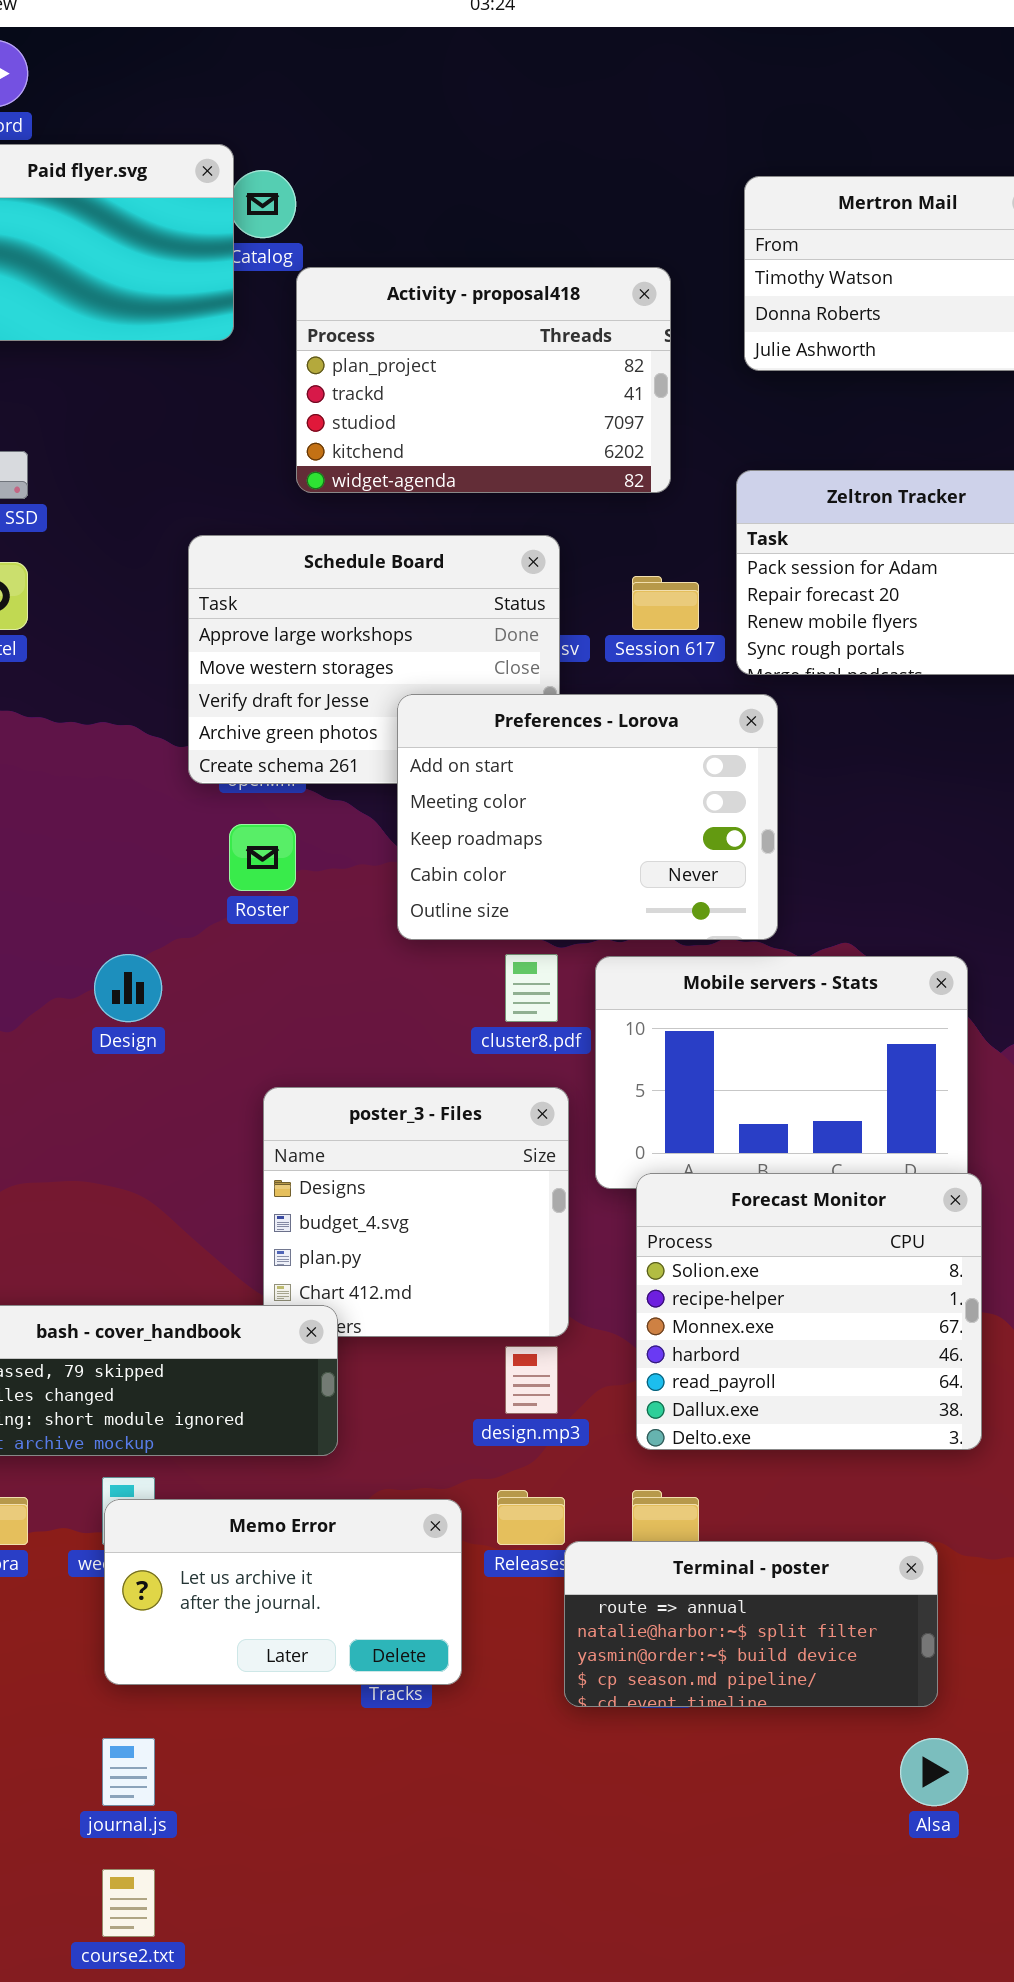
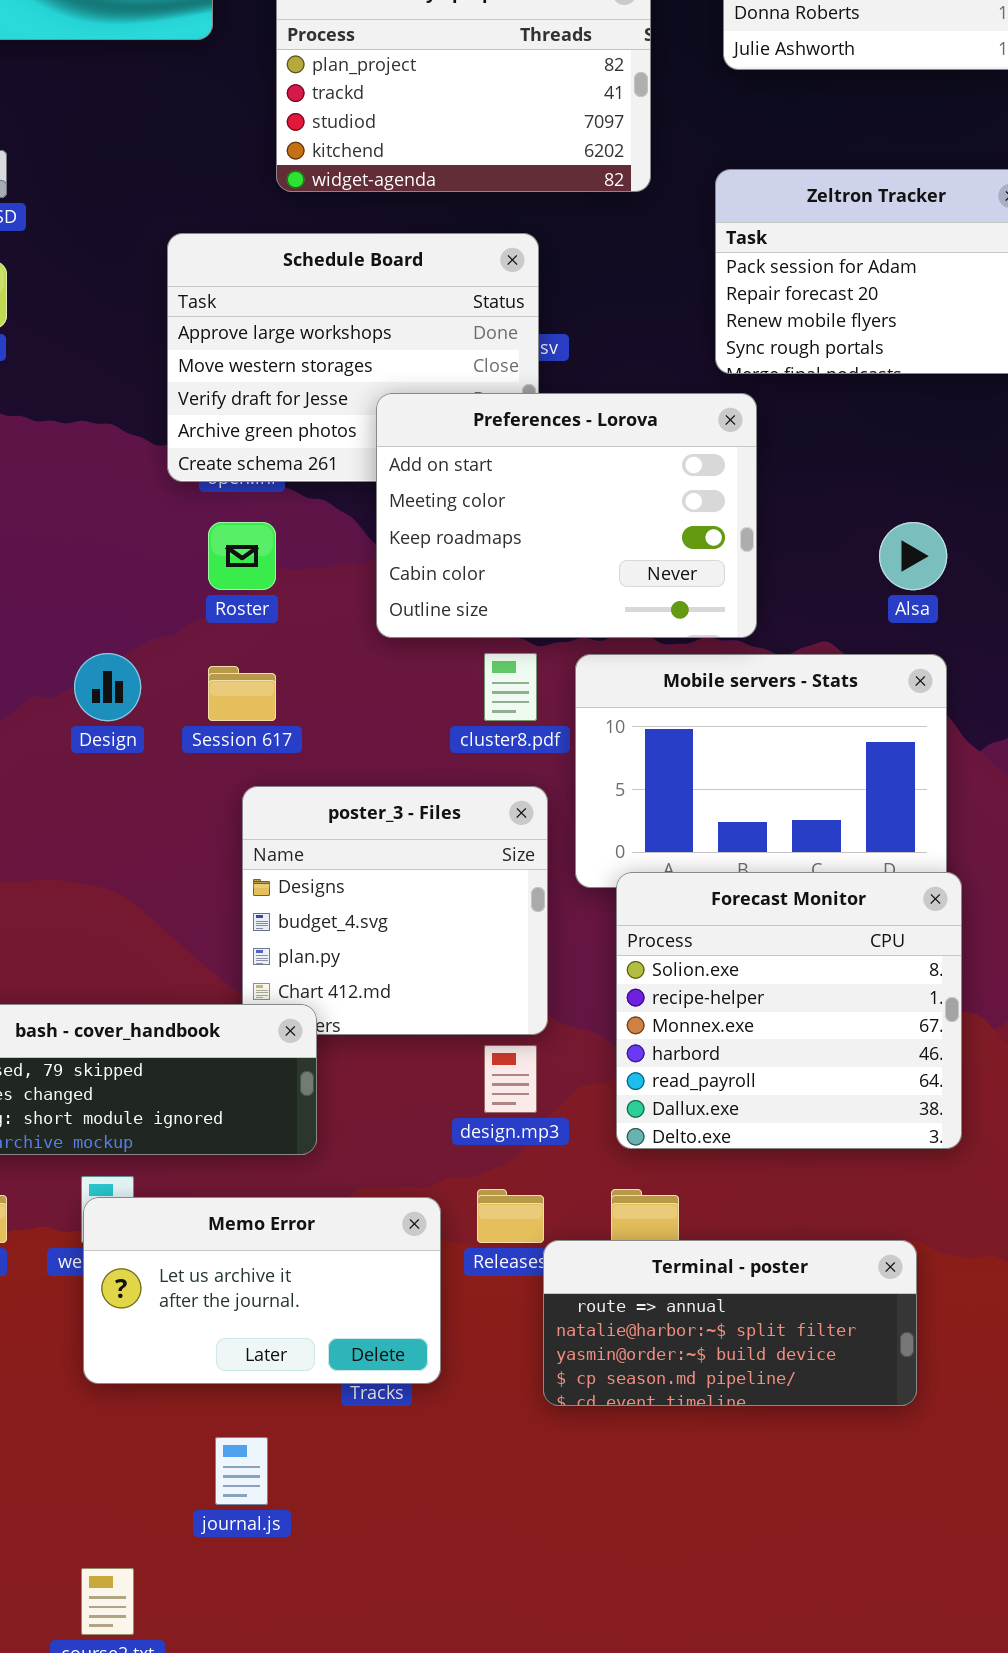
Session 617: [632,576,699,630] -> [208,666,276,721], moved
journal.js: [102,1738,155,1806] -> [215,1437,268,1505], moved
Alsa: [900,1738,968,1806] -> [879,522,947,590], moved

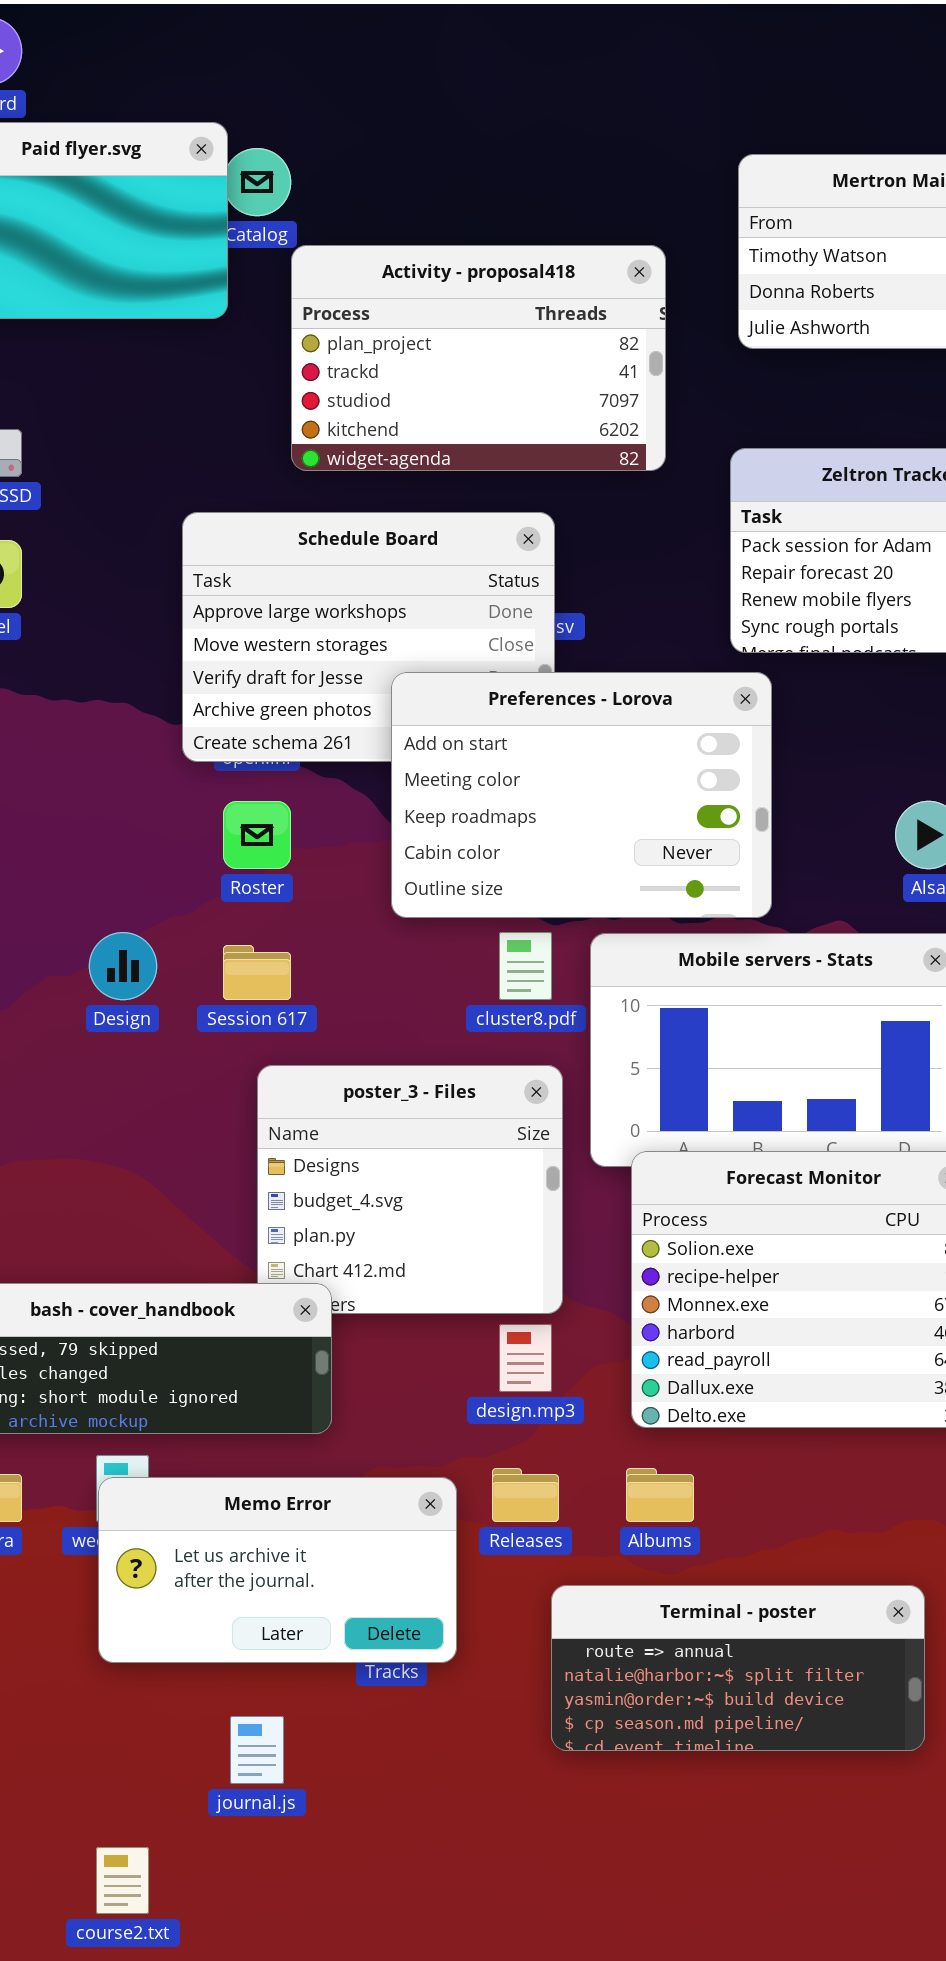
Terminal - poster: [543,1240,917,1406] -> [551,1585,925,1751], moved

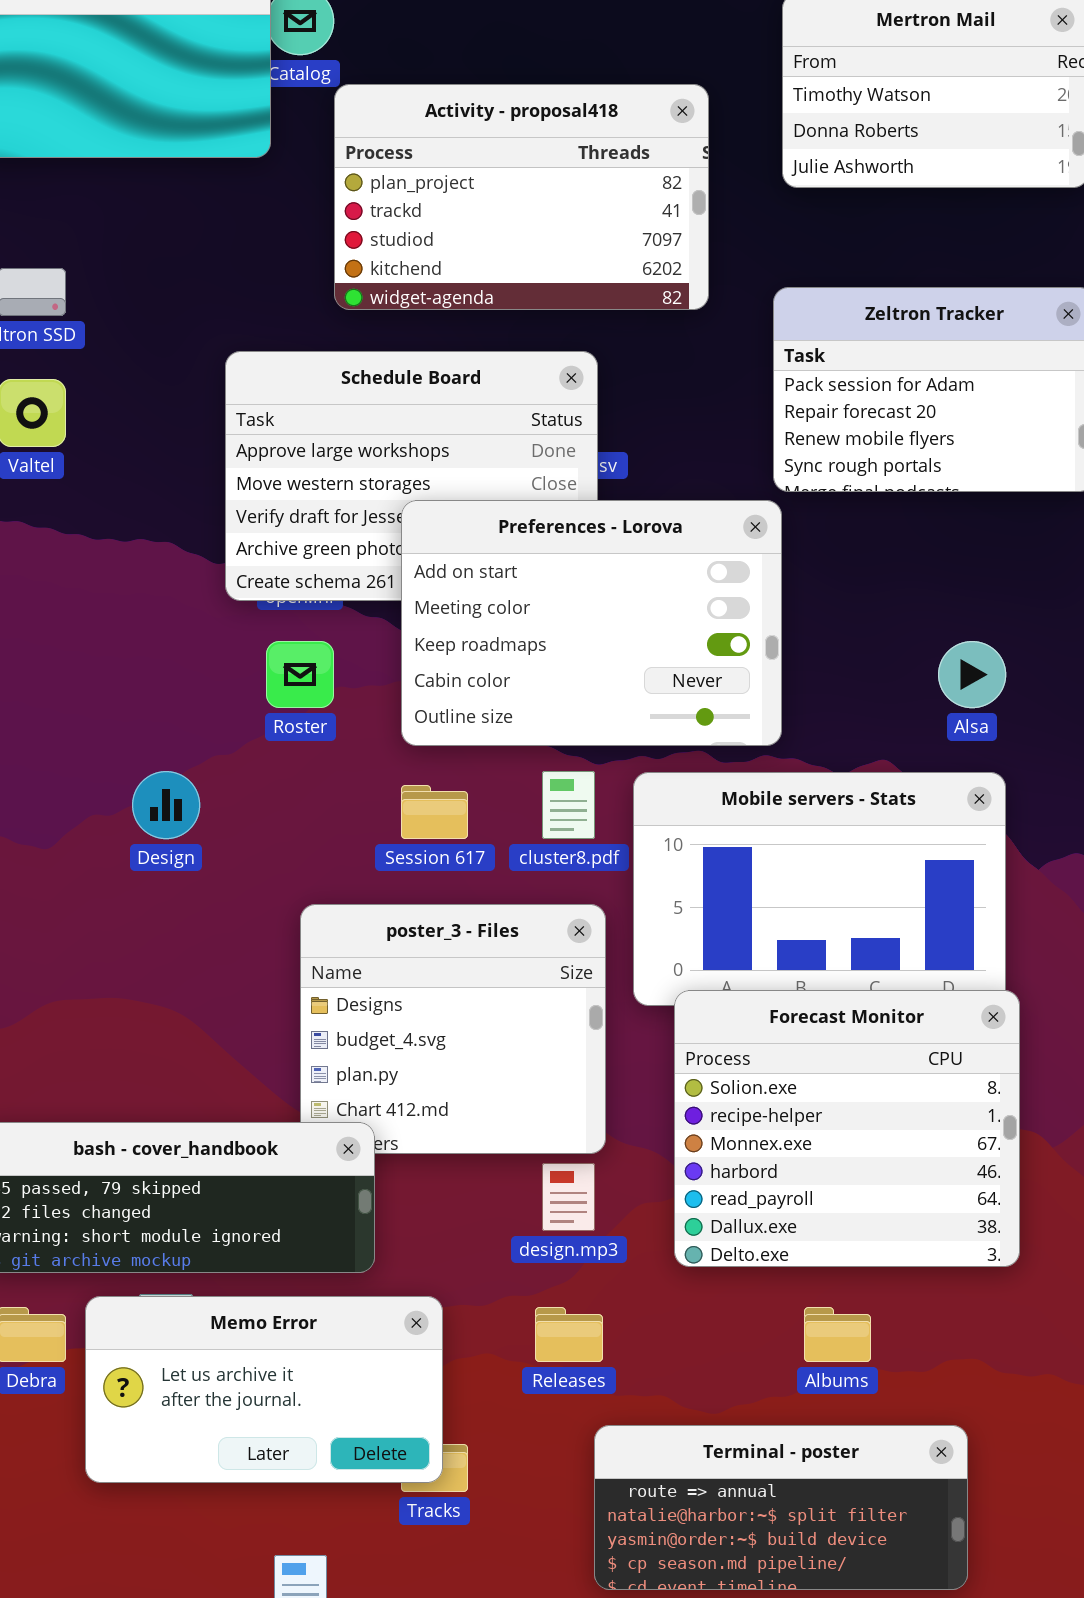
Preferences - Lorova: [391,672,772,918] -> [401,500,782,746], moved
Session 617: [223,945,291,1000] -> [401,785,468,839], moved
Albums: [626,1468,694,1522] -> [804,1307,871,1362], moved
Memo Error: [98,1477,457,1663] -> [85,1296,443,1483], moved

